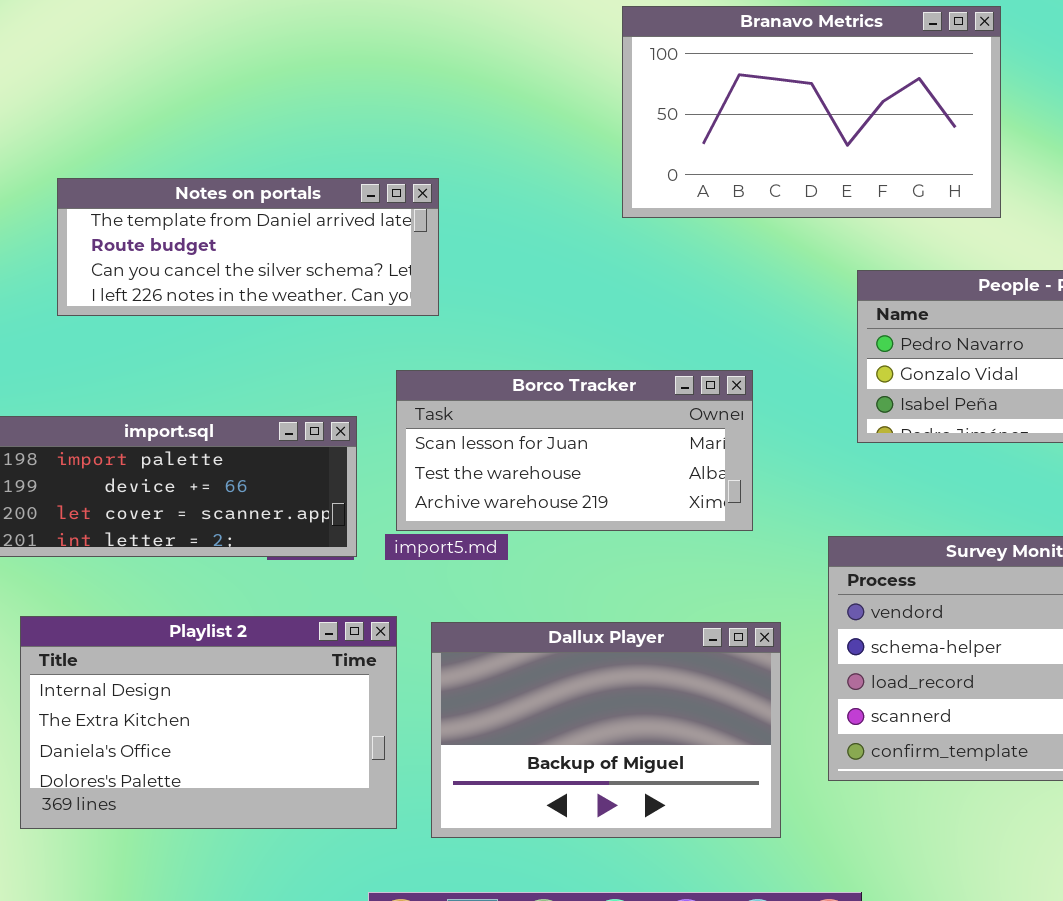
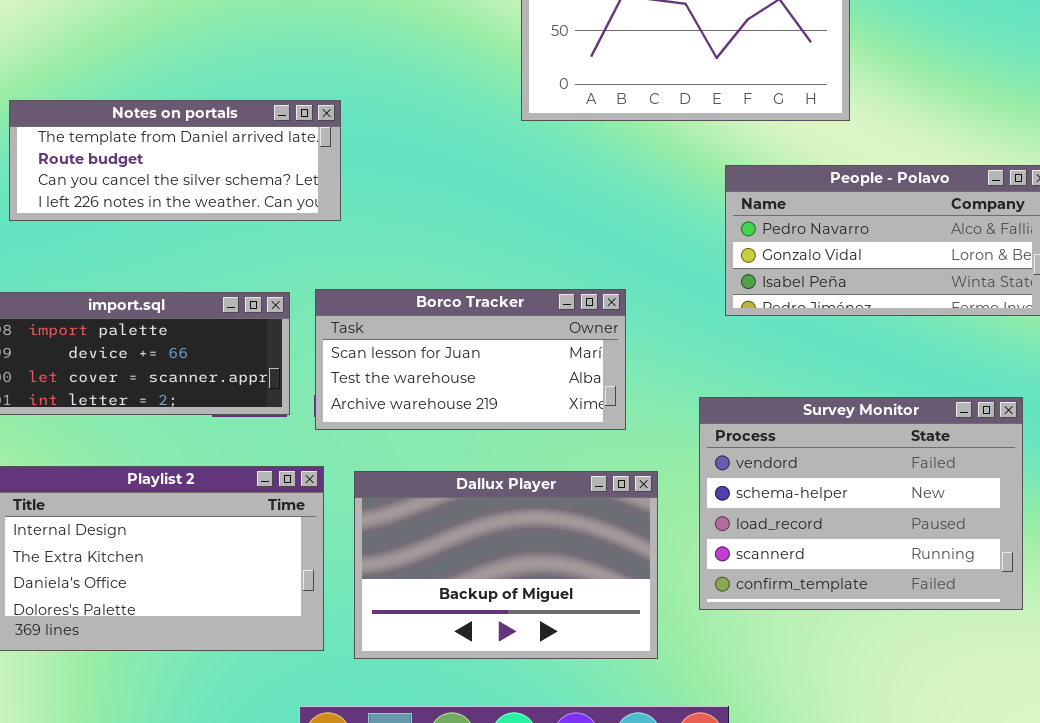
Notes on portals: [57,178,439,316] -> [9,100,341,221], moved
Borco Tracker: [396,370,753,531] -> [315,289,626,430], moved

